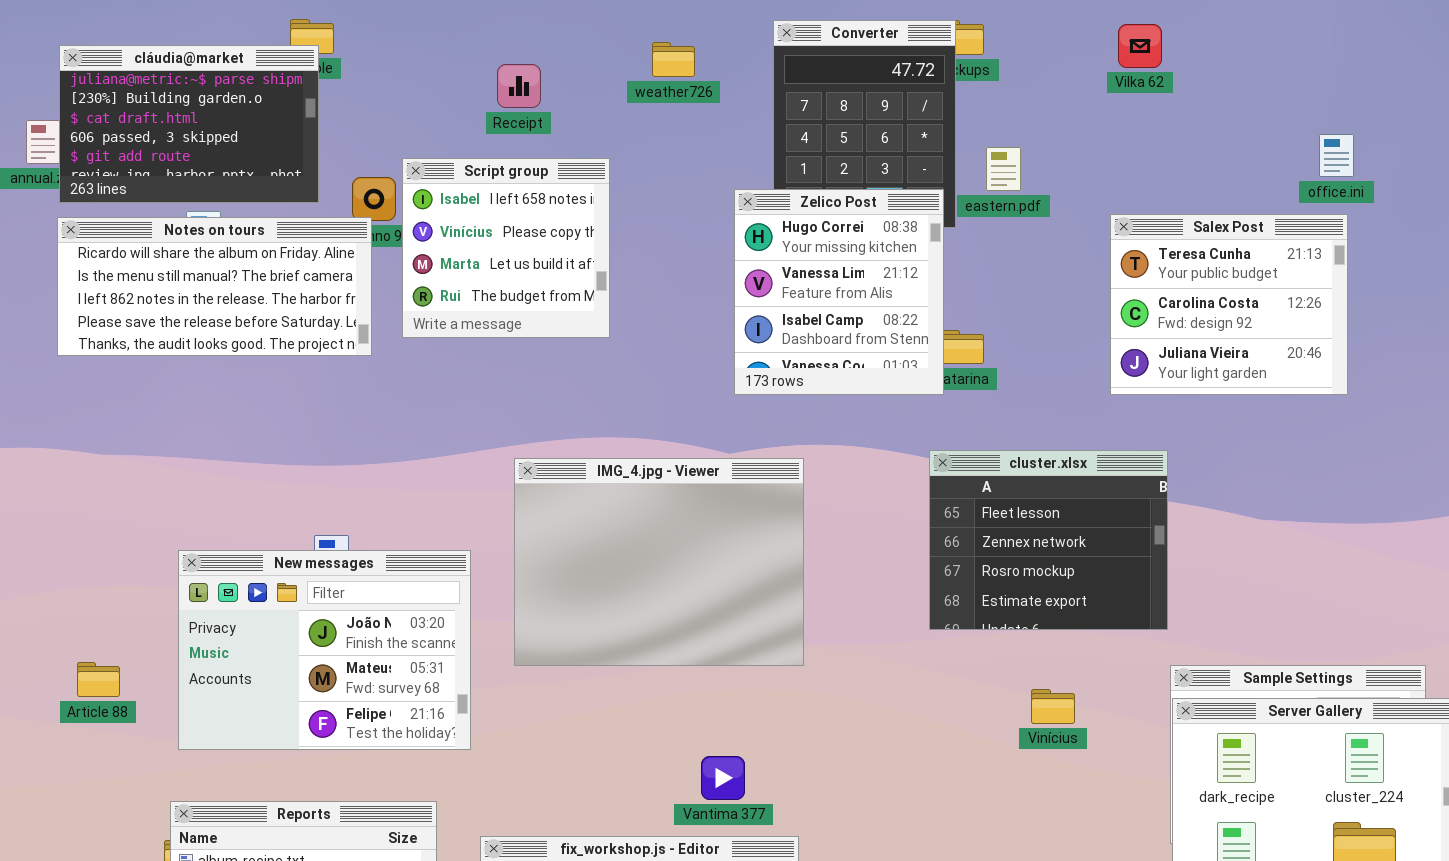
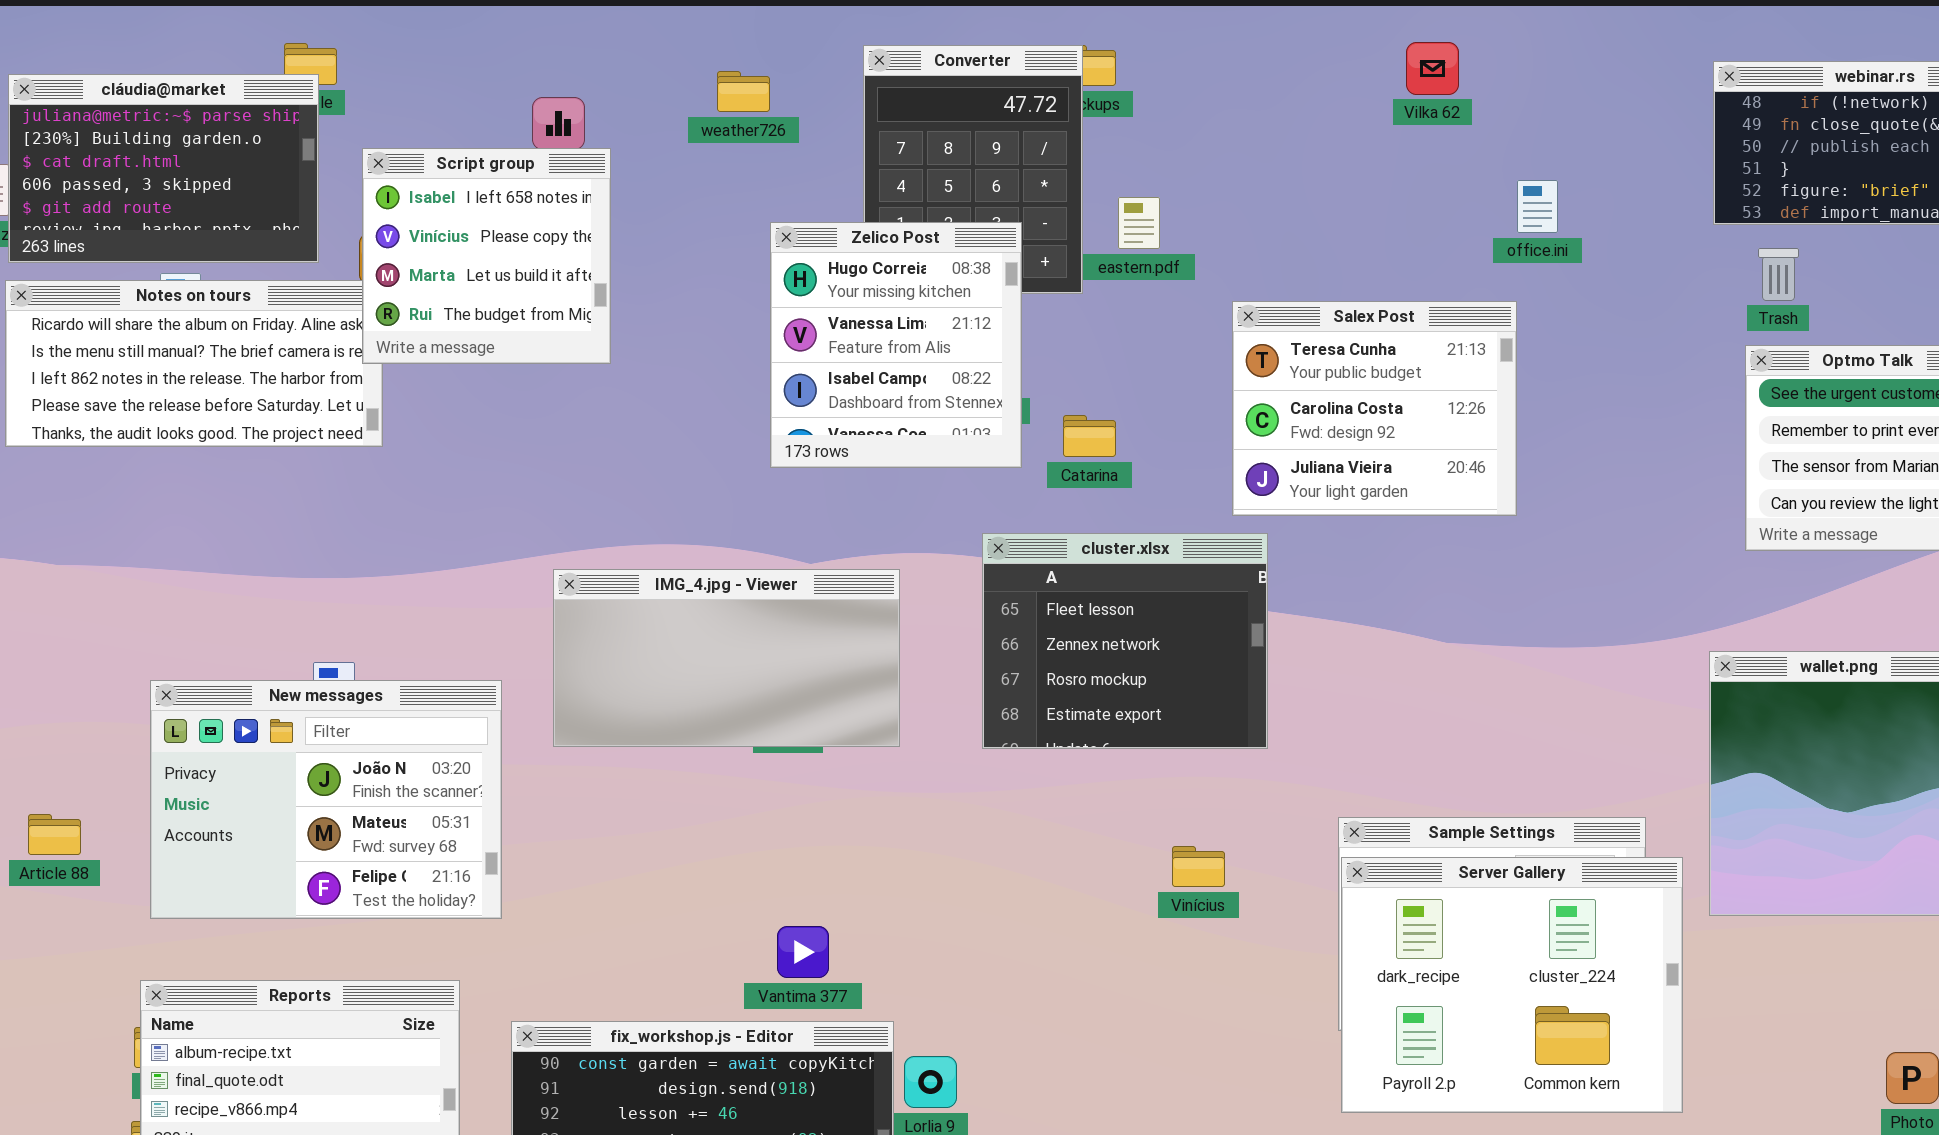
Vilka 62: [1118,24,1162,68] -> [1406,42,1459,95], moved
Script group: [402,158,610,338] -> [362,148,611,364], moved
Zelico Post: [734,189,944,395] -> [770,222,1022,468], moved
Salex Post: [1110,214,1348,395] -> [1232,301,1517,516], moved
cluster.xlsx: [929,450,1168,630] -> [982,533,1268,749], moved
IMG_4.jpg - Viewer: [514,458,804,666] -> [553,569,900,747], resized

